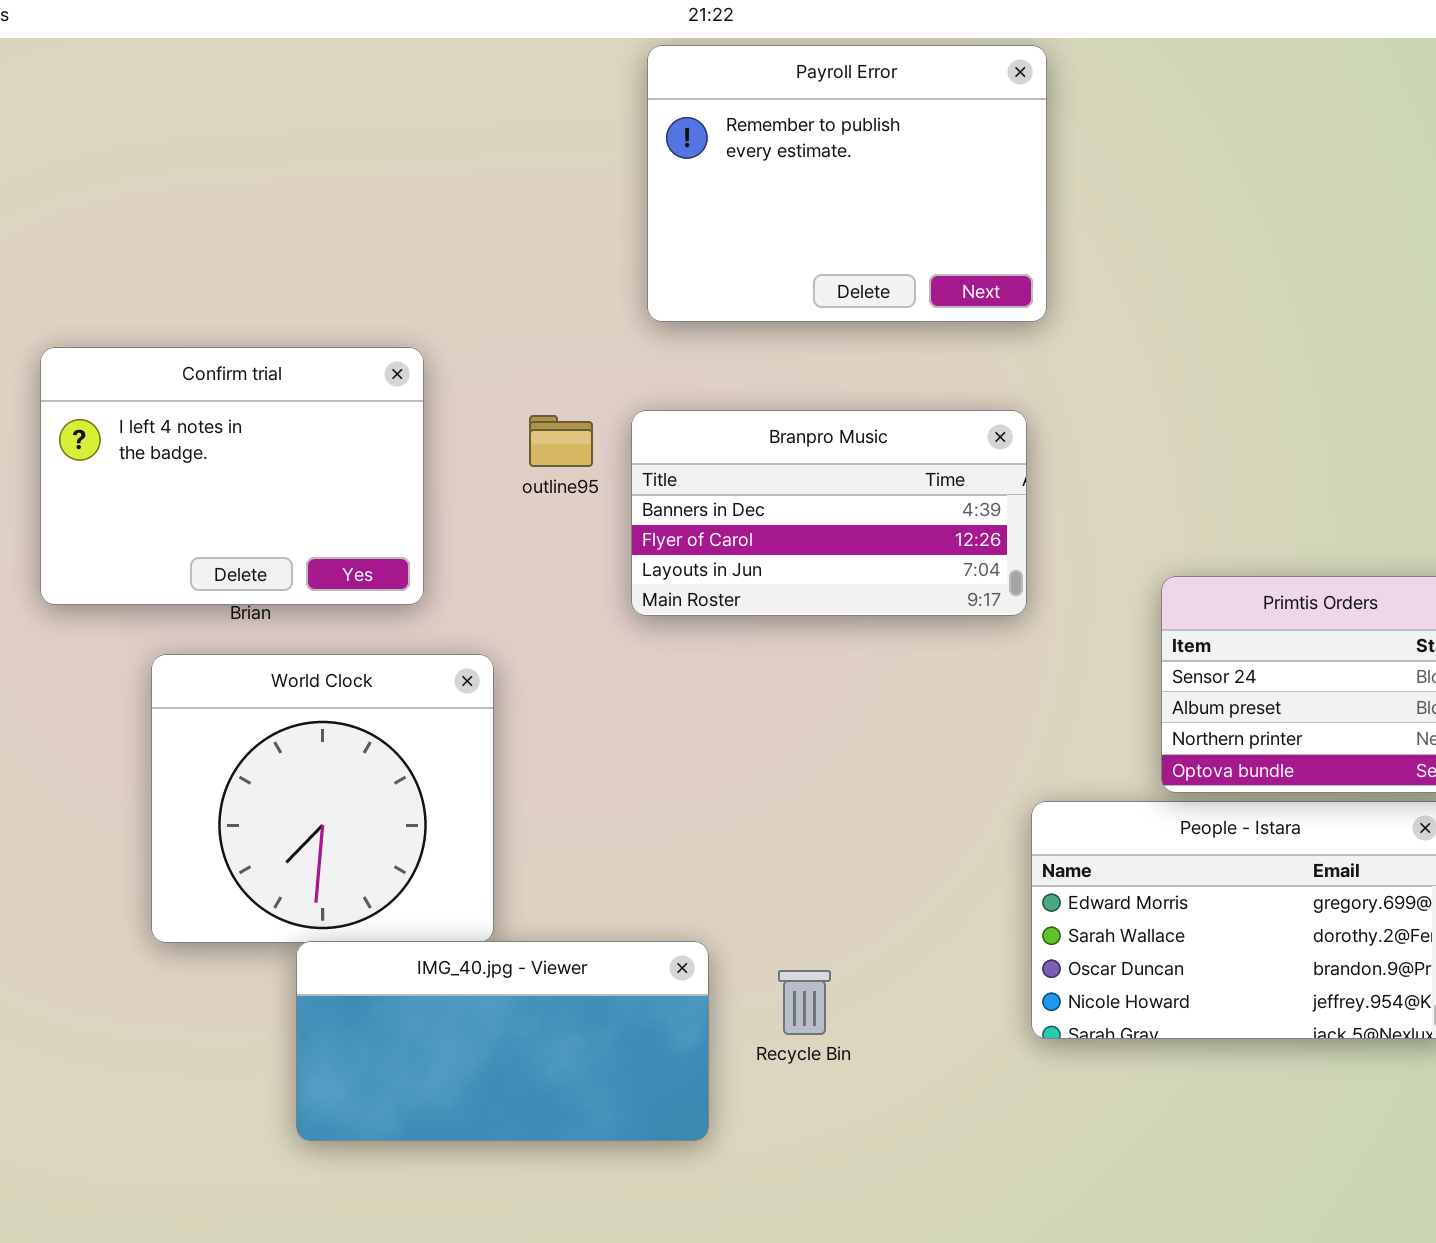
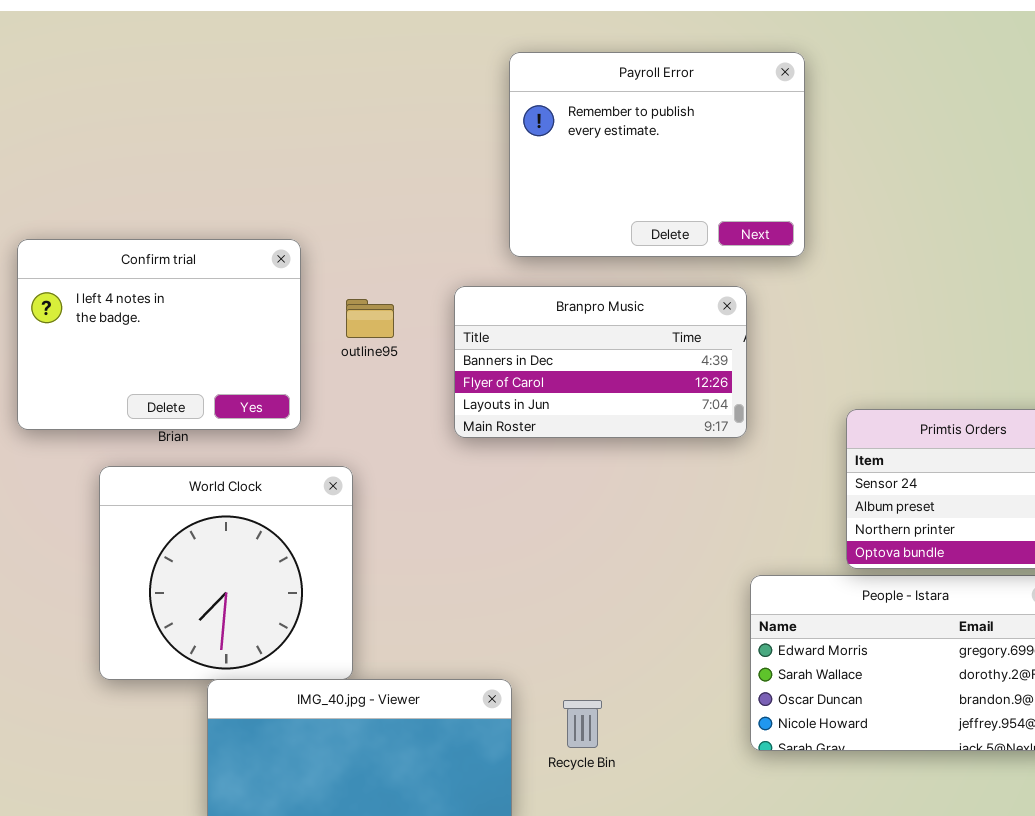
Payroll Error: [647,45,1047,322] -> [509,52,805,257], moved
outline95: [529,415,593,467] -> [346,299,394,338], moved

